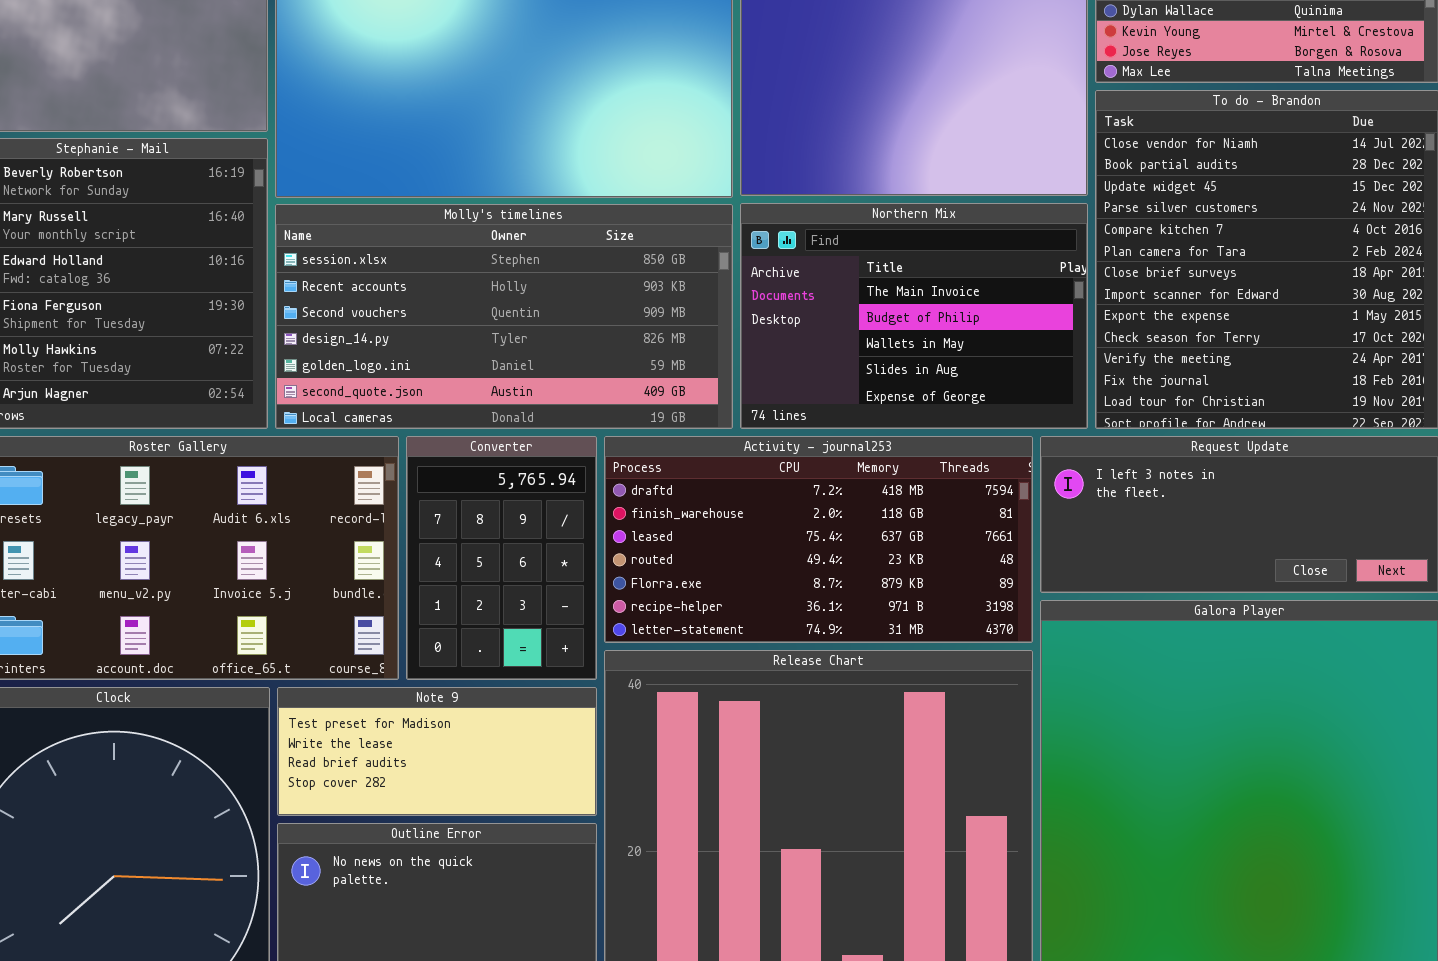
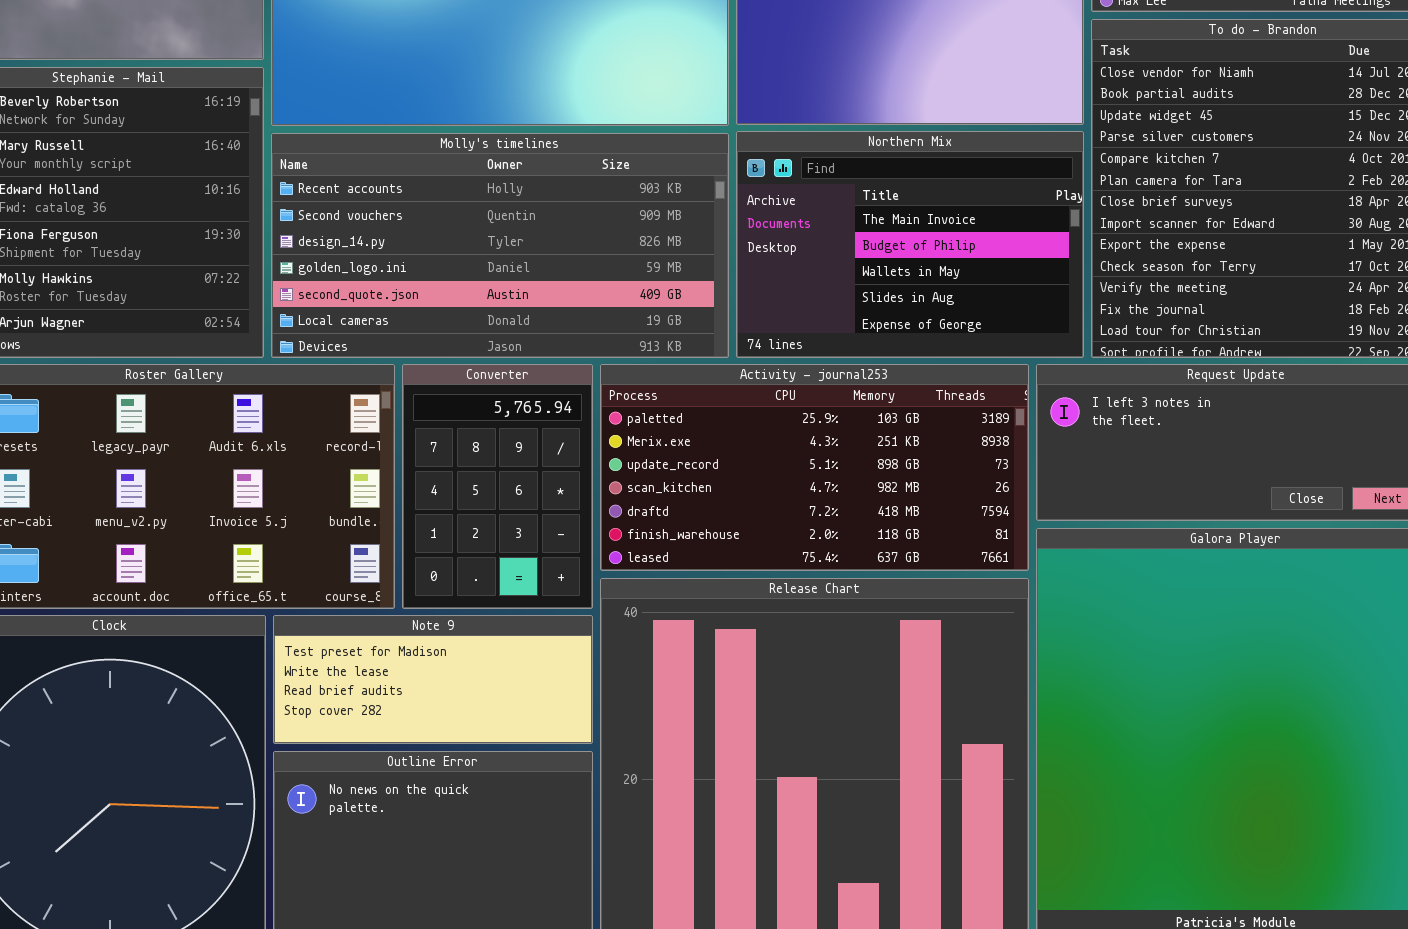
Molly's timelines: [275,204,733,429] -> [271,133,729,358], scrolled down 1 row
Activity - journal253: [604,436,1033,643] -> [600,364,1029,571], scrolled up 4 rows

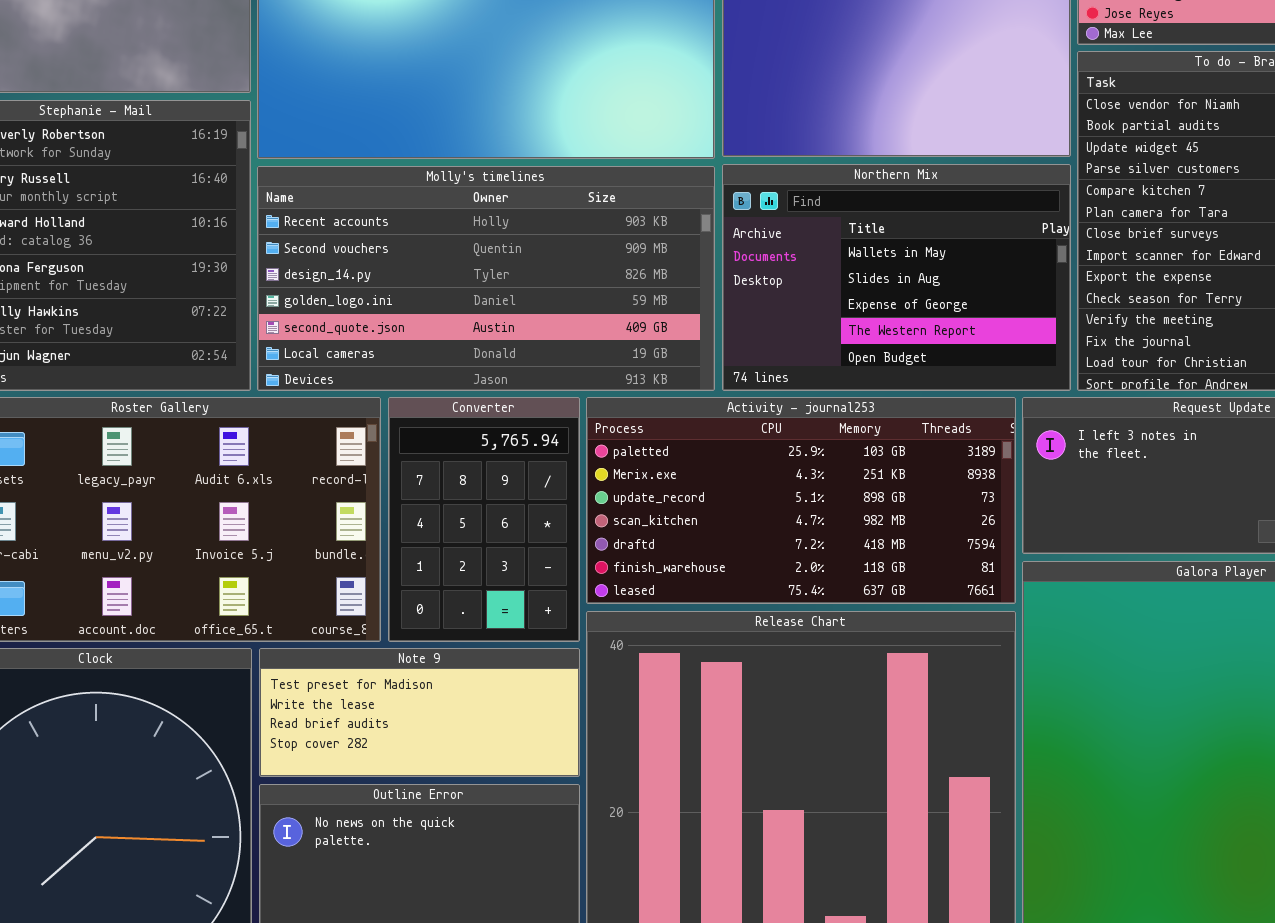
Northern Mix: [736,131,1084,358] -> [722,164,1071,391], scrolled down 2 rows

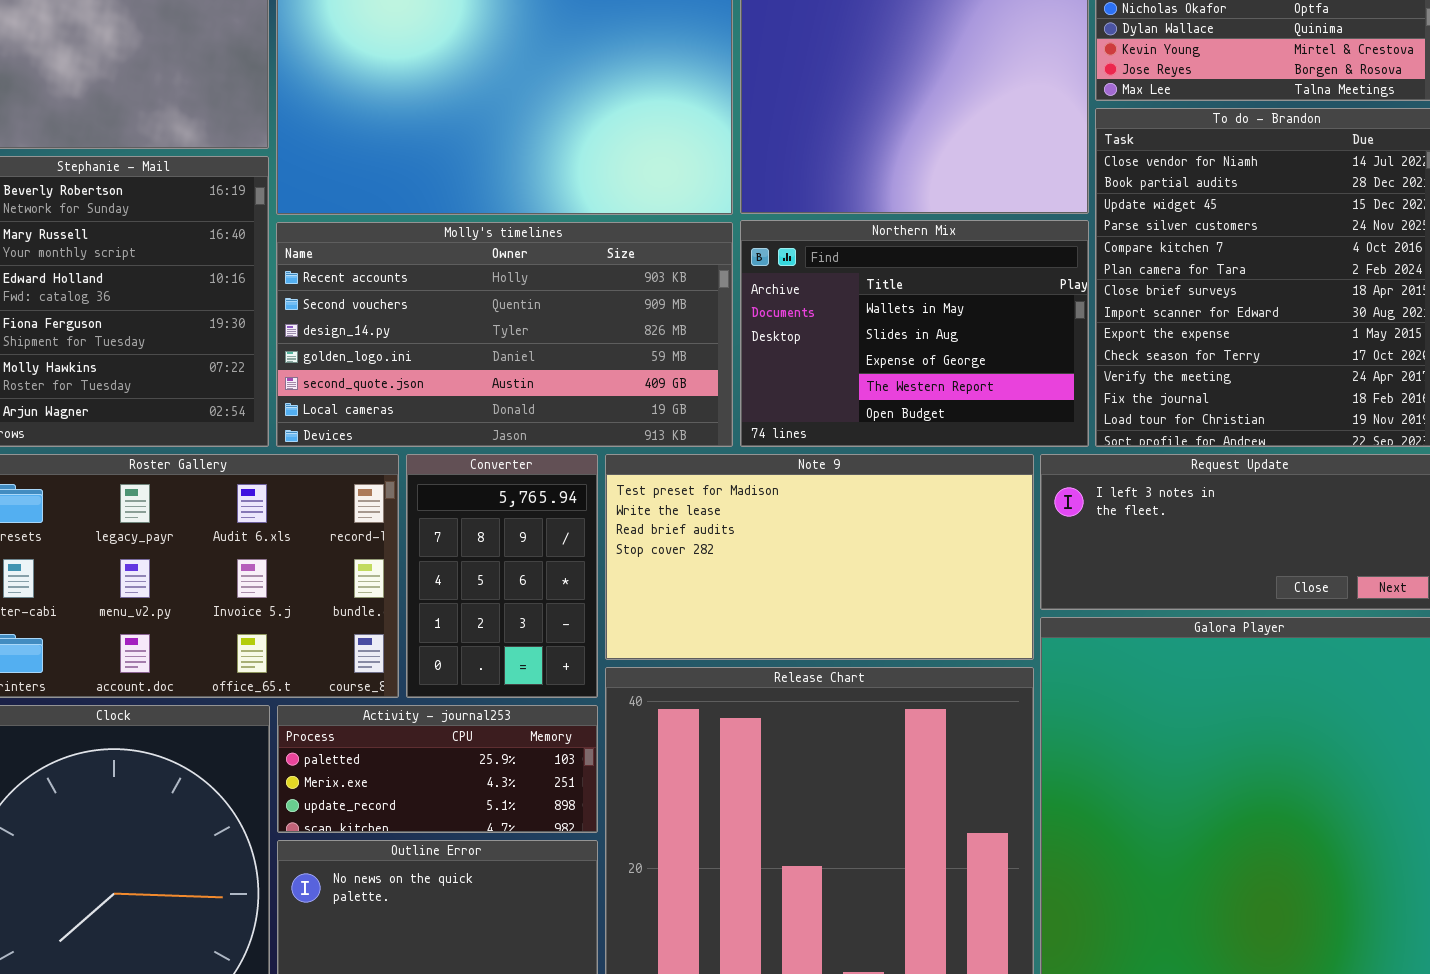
Activity - journal253: [586,397,1016,604] -> [277,705,598,833], moved, resized
Note 9: [259,648,580,777] -> [605,454,1034,660], moved, resized

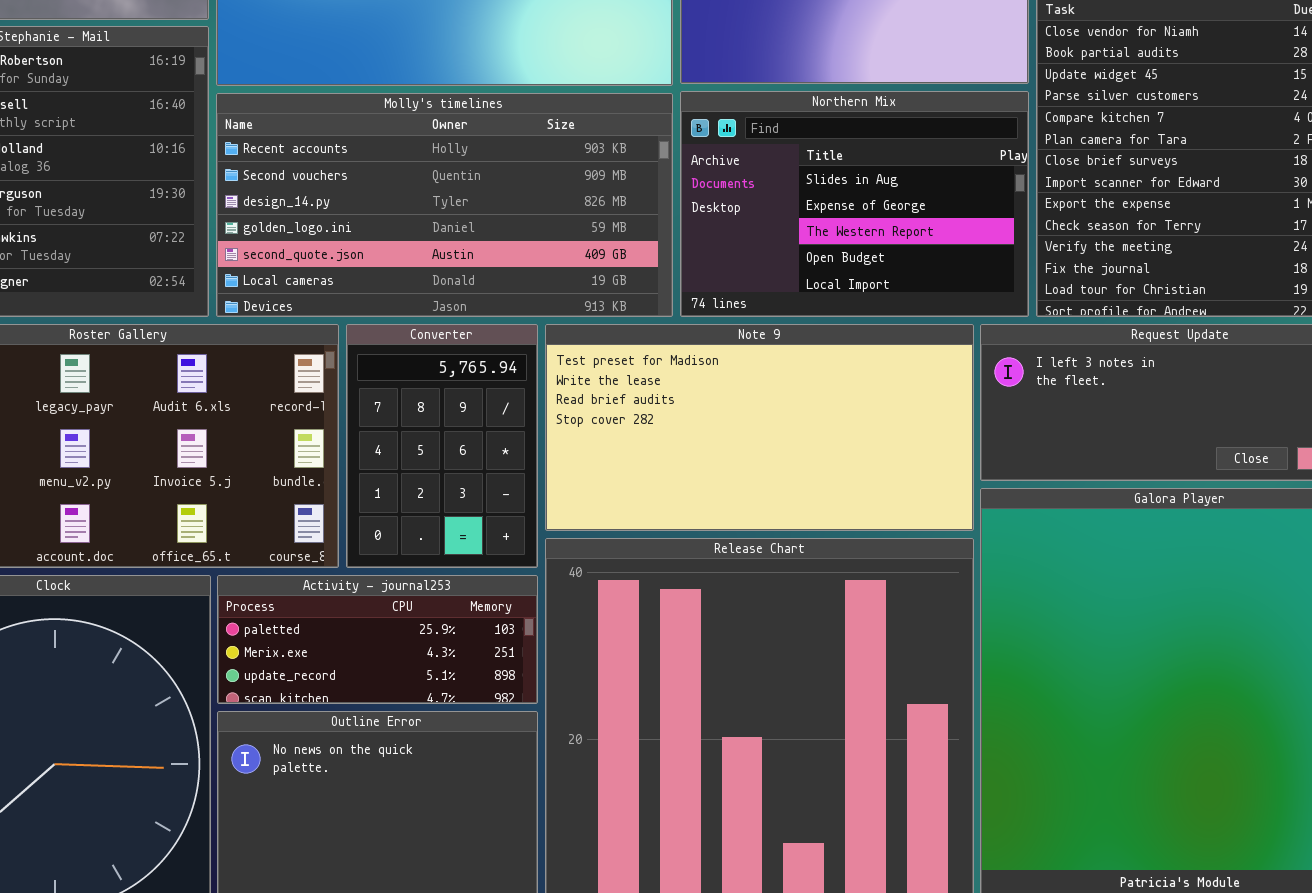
Northern Mix: [740,220,1089,447] -> [680,91,1029,317], scrolled down 1 row

